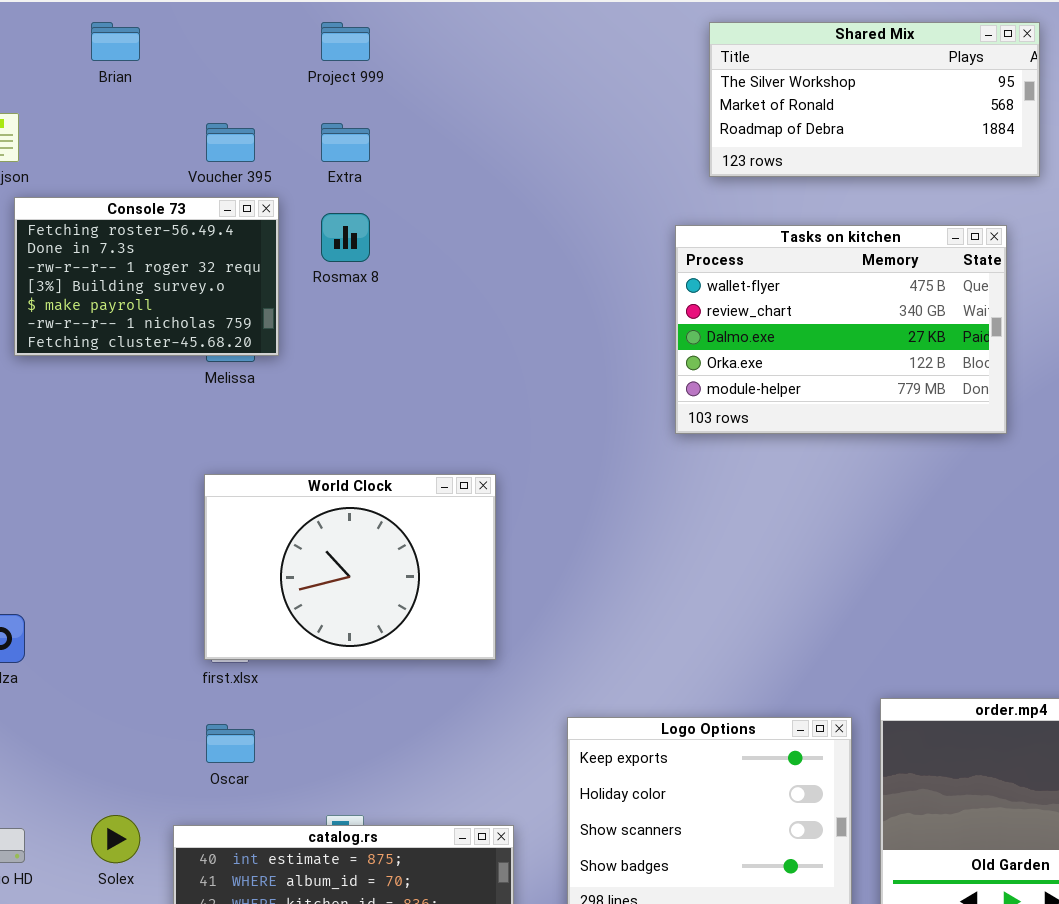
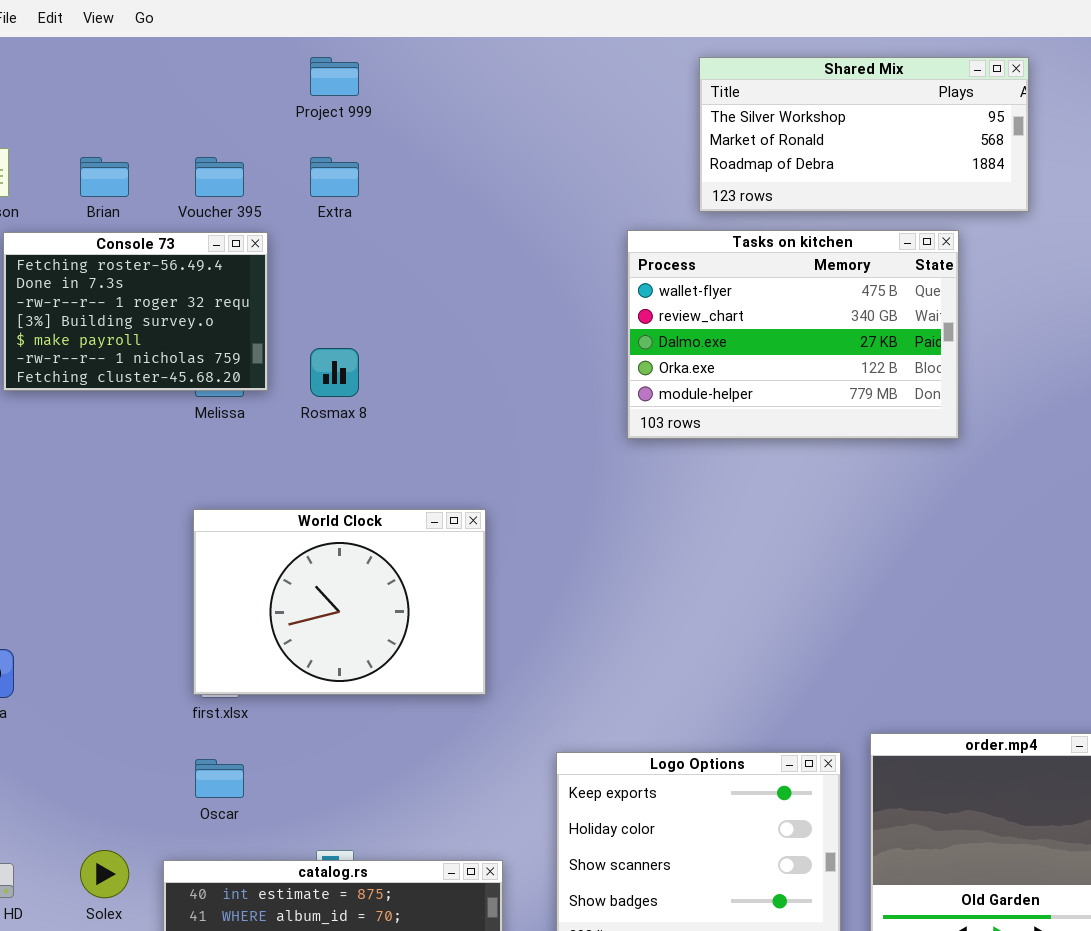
Brian: [91,22,140,61] -> [80,157,129,197], moved
Rosmax 8: [321,213,370,262] -> [310,348,359,397], moved
Tasks on kitchen: [675,225,1007,434] -> [627,230,959,439], moved

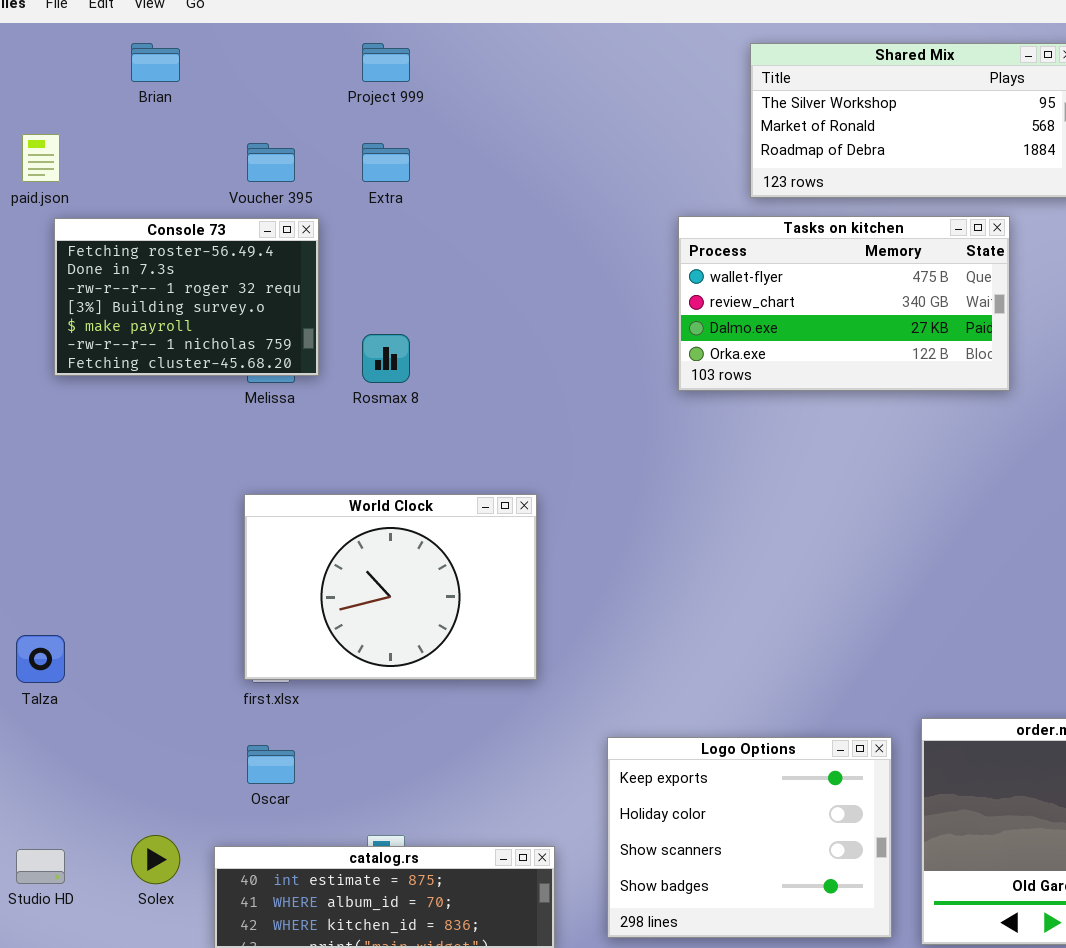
Brian: [80,157,129,197] -> [131,43,180,82], moved
Tasks on kitchen: [627,230,959,439] -> [678,216,1010,391], resized

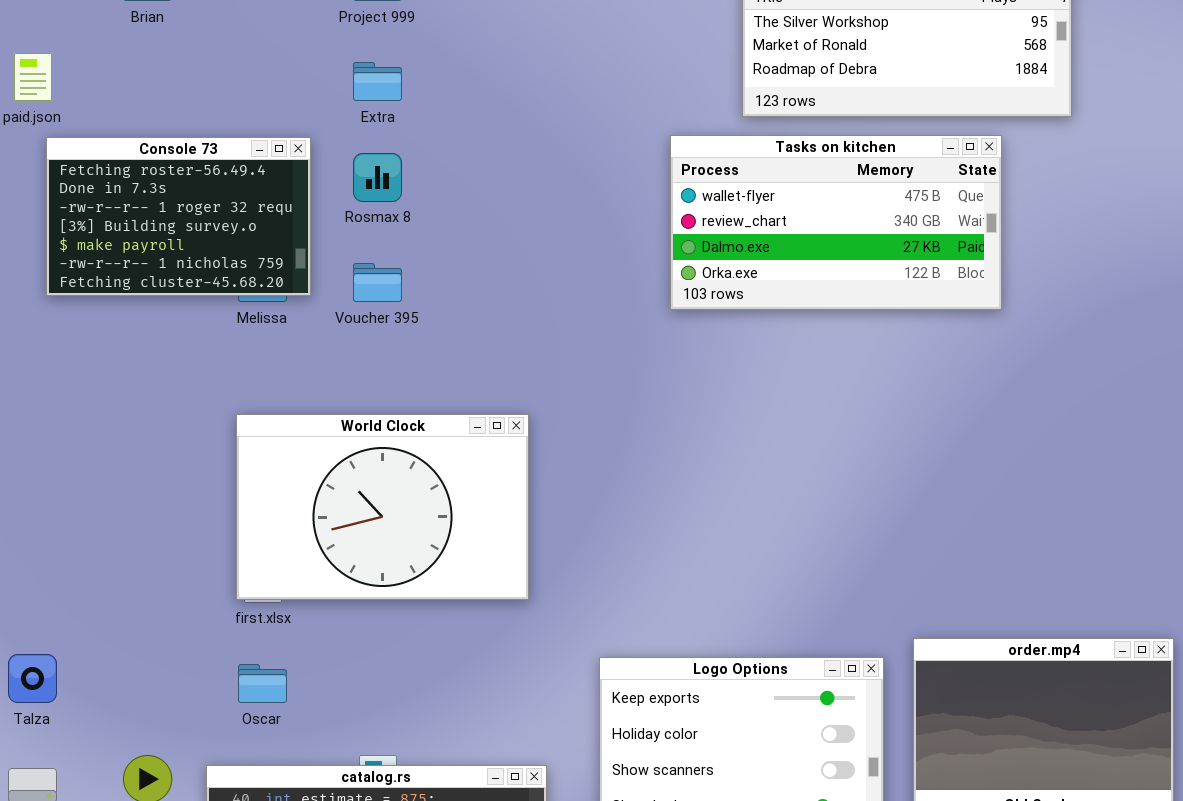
Voucher 395: [247,143,295,182] -> [353,263,402,302], moved
Rosmax 8: [362,334,410,383] -> [353,153,402,202], moved
Talza: [16,635,65,683] -> [8,654,57,703], moved

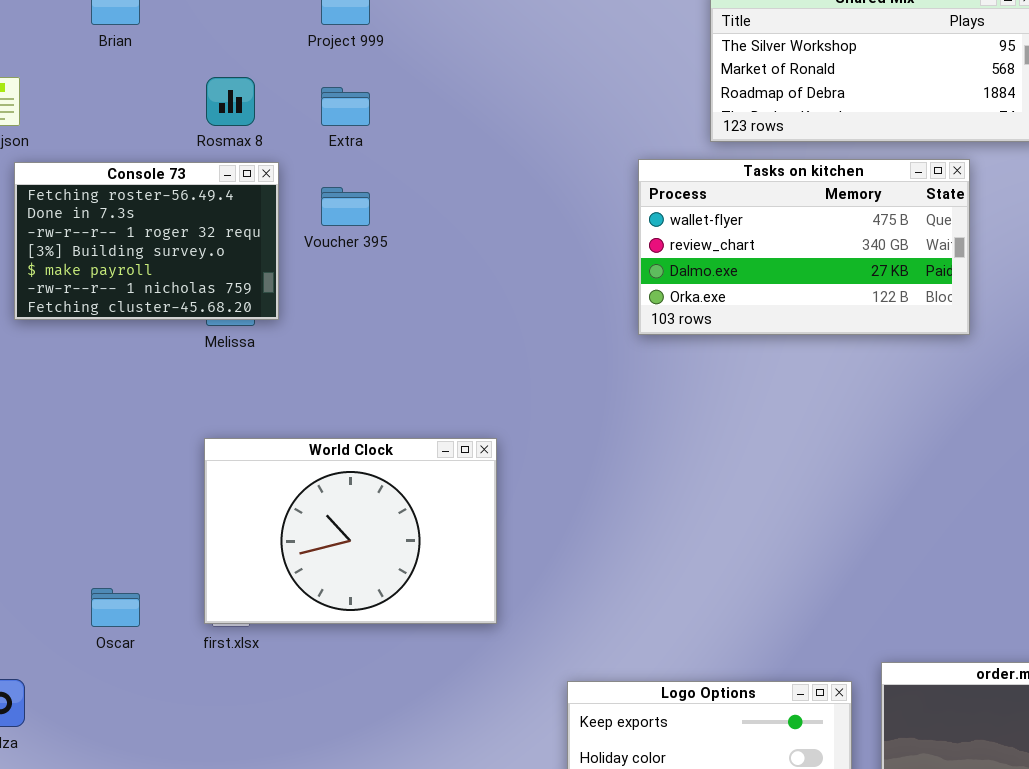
Rosmax 8: [353,153,402,202] -> [206,77,255,126], moved
Voucher 395: [353,263,402,302] -> [321,187,370,226], moved
Oscar: [238,664,287,703] -> [91,588,140,627], moved

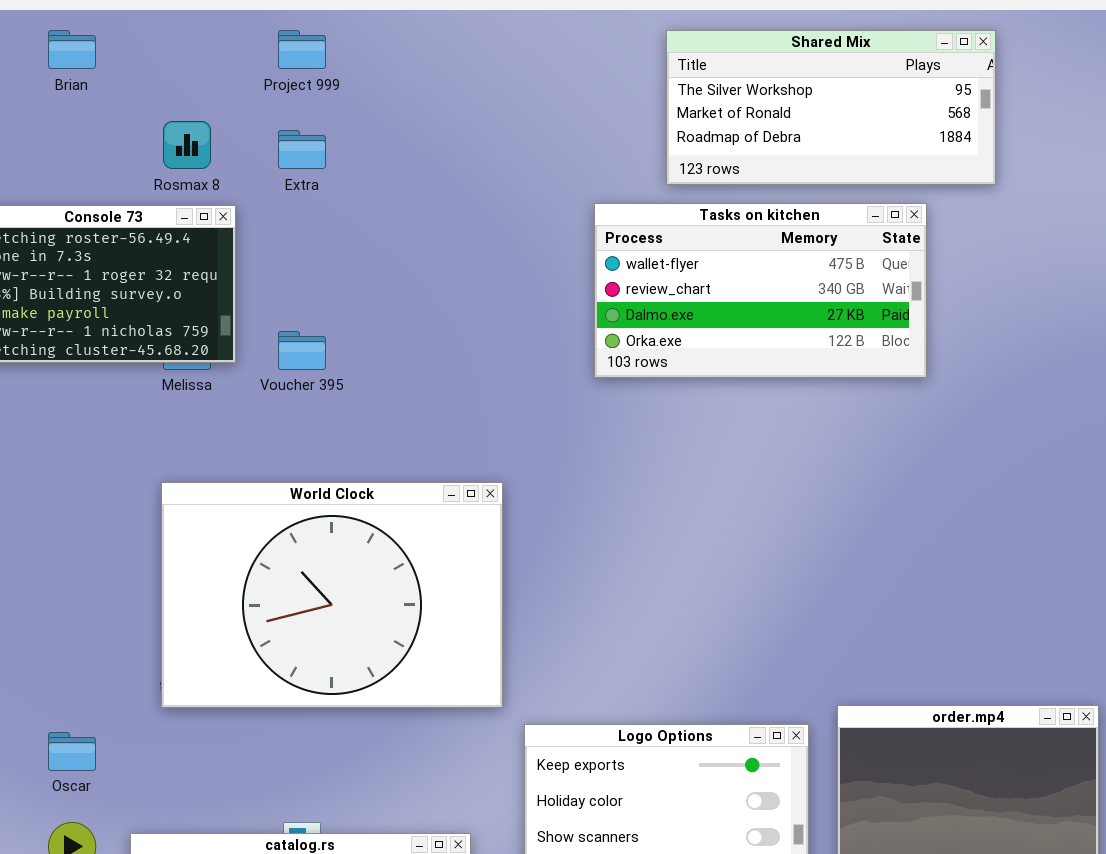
Voucher 395: [321,187,370,226] -> [278,331,326,370], moved
World Clock: [204,438,497,624] -> [161,482,503,708], resized
Oscar: [91,588,140,627] -> [48,732,96,771], moved

